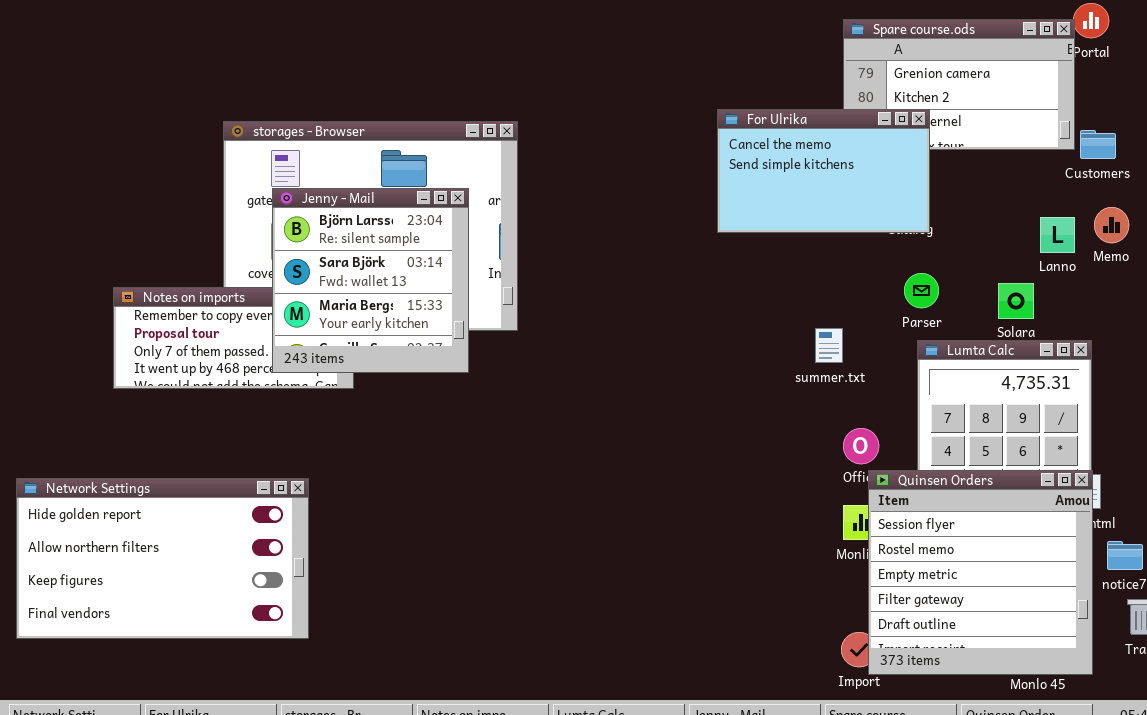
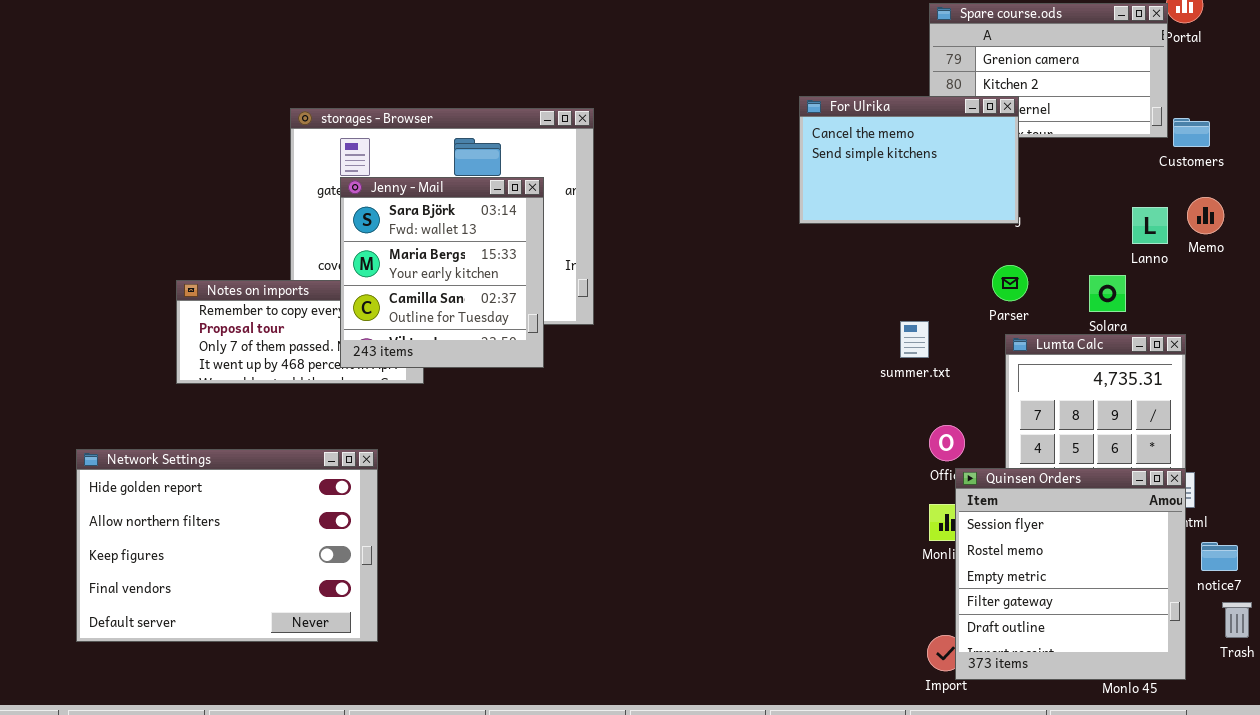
Jenny - Mail: [272,188,469,373] -> [340,177,544,368], scrolled down 1 row
Network Settings: [16,478,309,639] -> [76,449,378,642], resized

